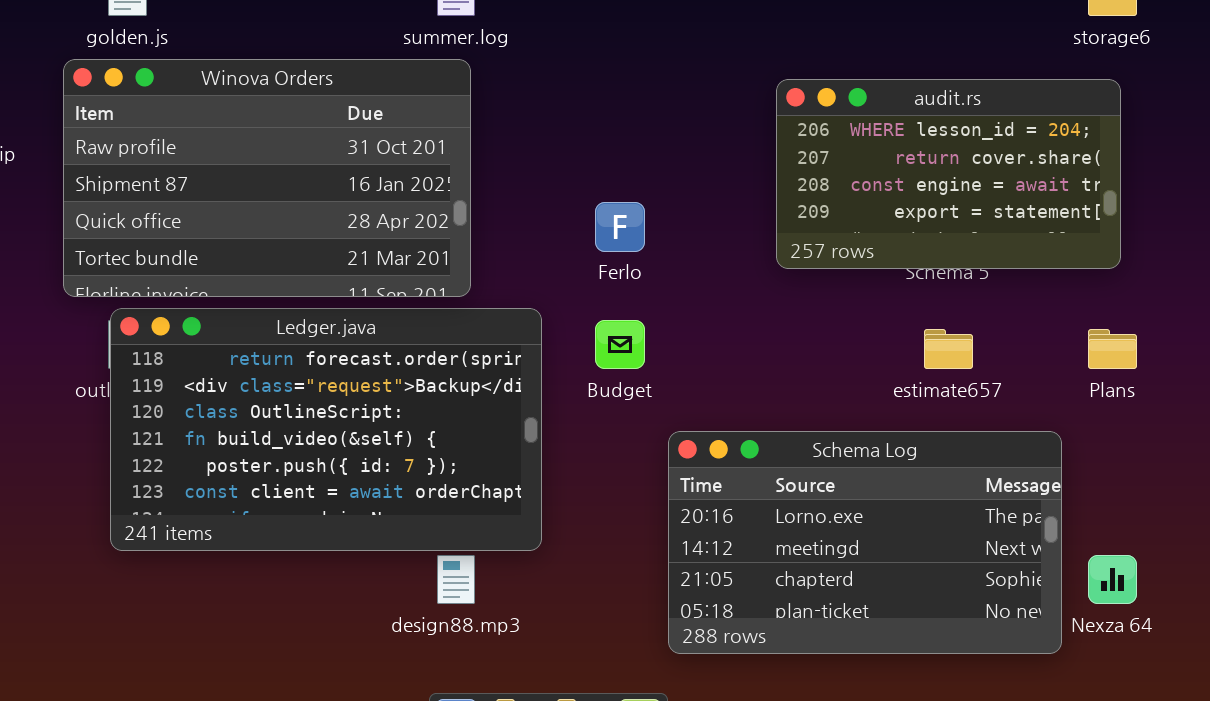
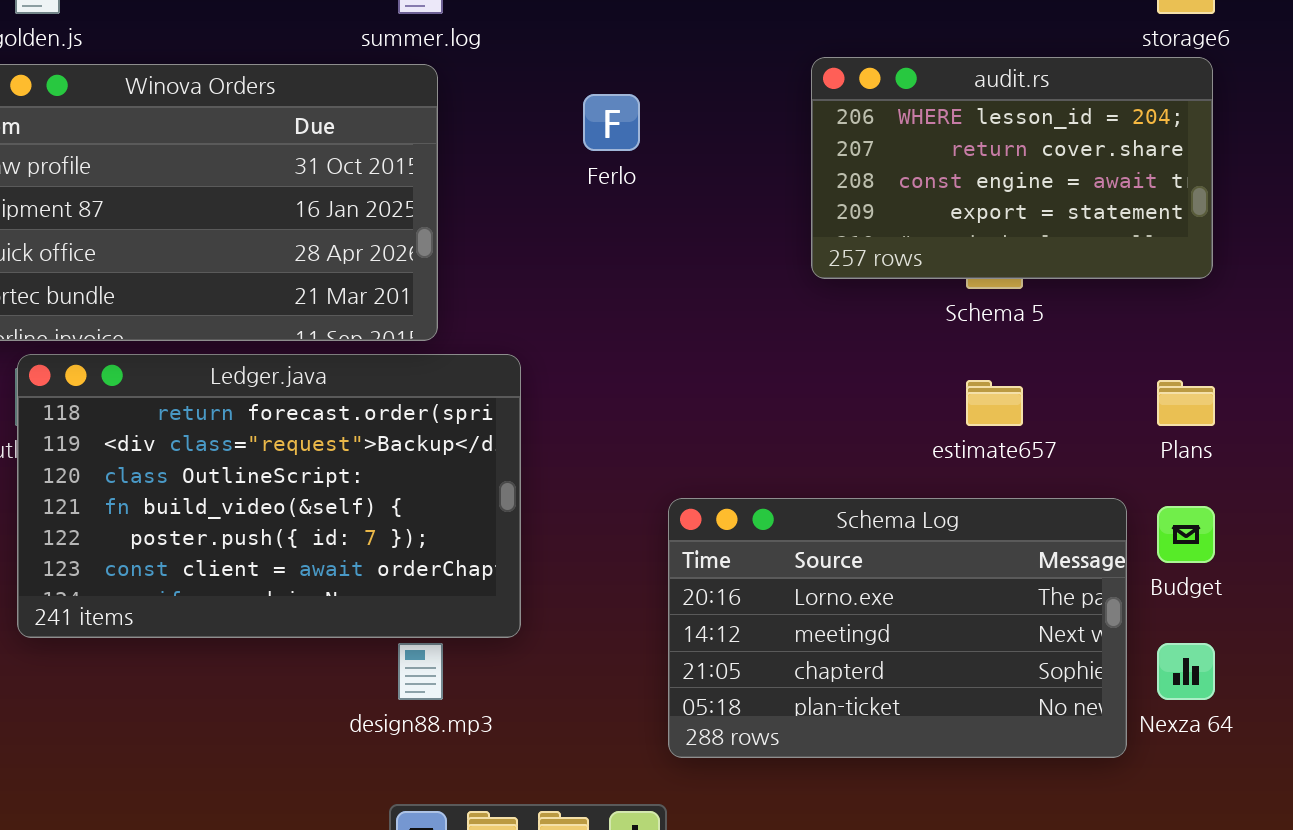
audit.rs: [776,79,1121,269] -> [811,57,1213,279], moved
Ferlo: [595,202,645,252] -> [583,94,640,151], moved
Budget: [595,320,645,369] -> [1157,506,1215,563], moved

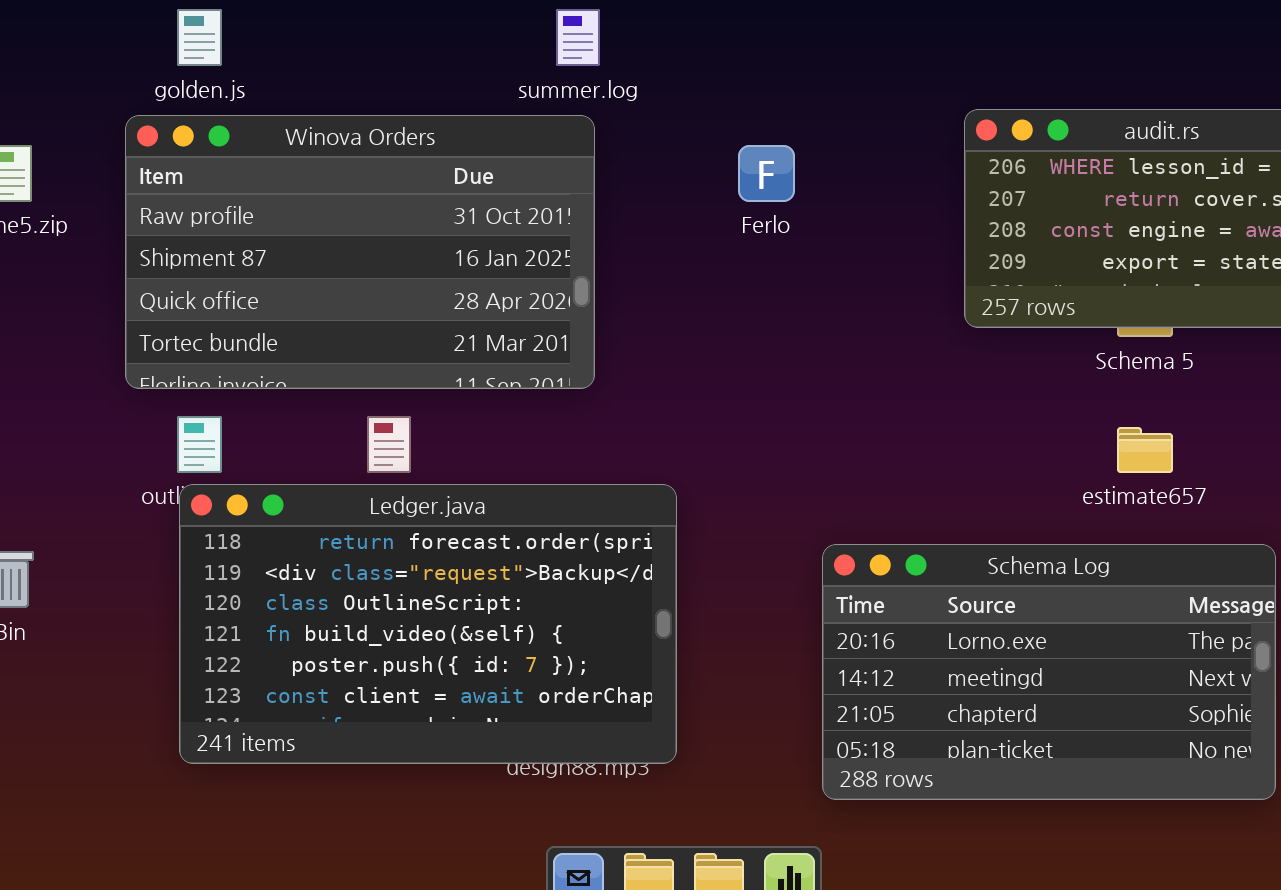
Ledger.java: [17,354,521,638] -> [179,484,677,764], moved

